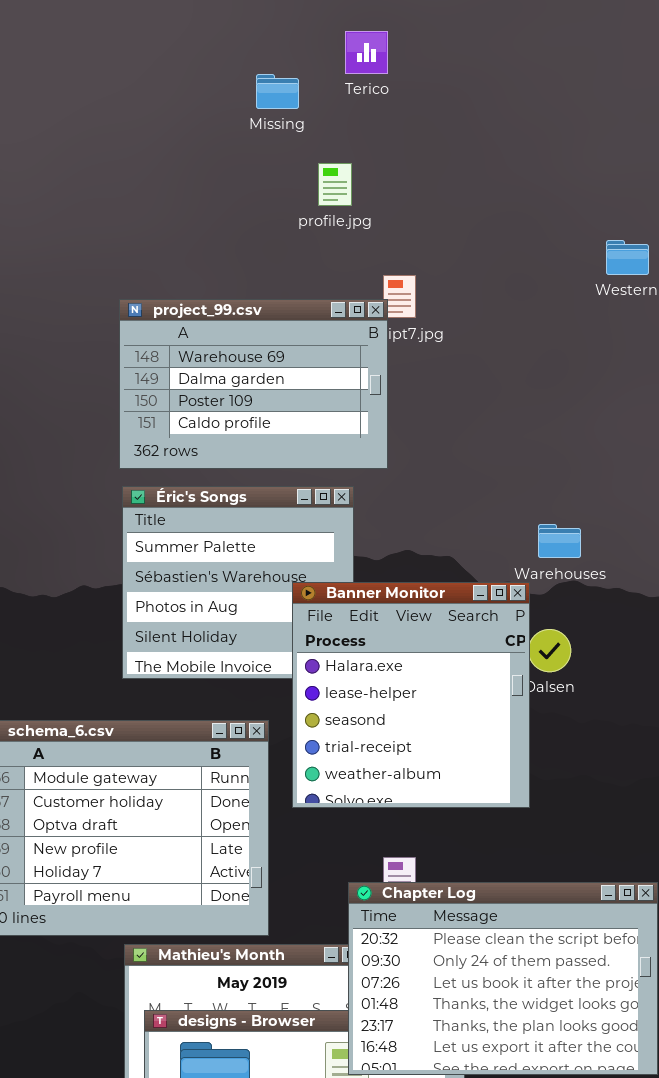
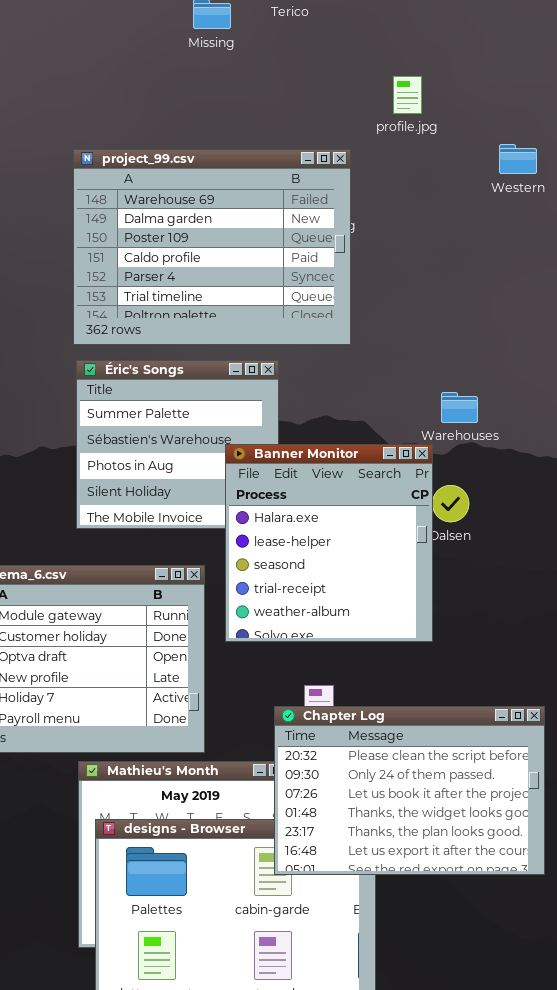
profile.jpg: [318,163,352,206] -> [393,76,422,114], moved
project_99.csv: [119,299,388,469] -> [73,149,351,345], resized

